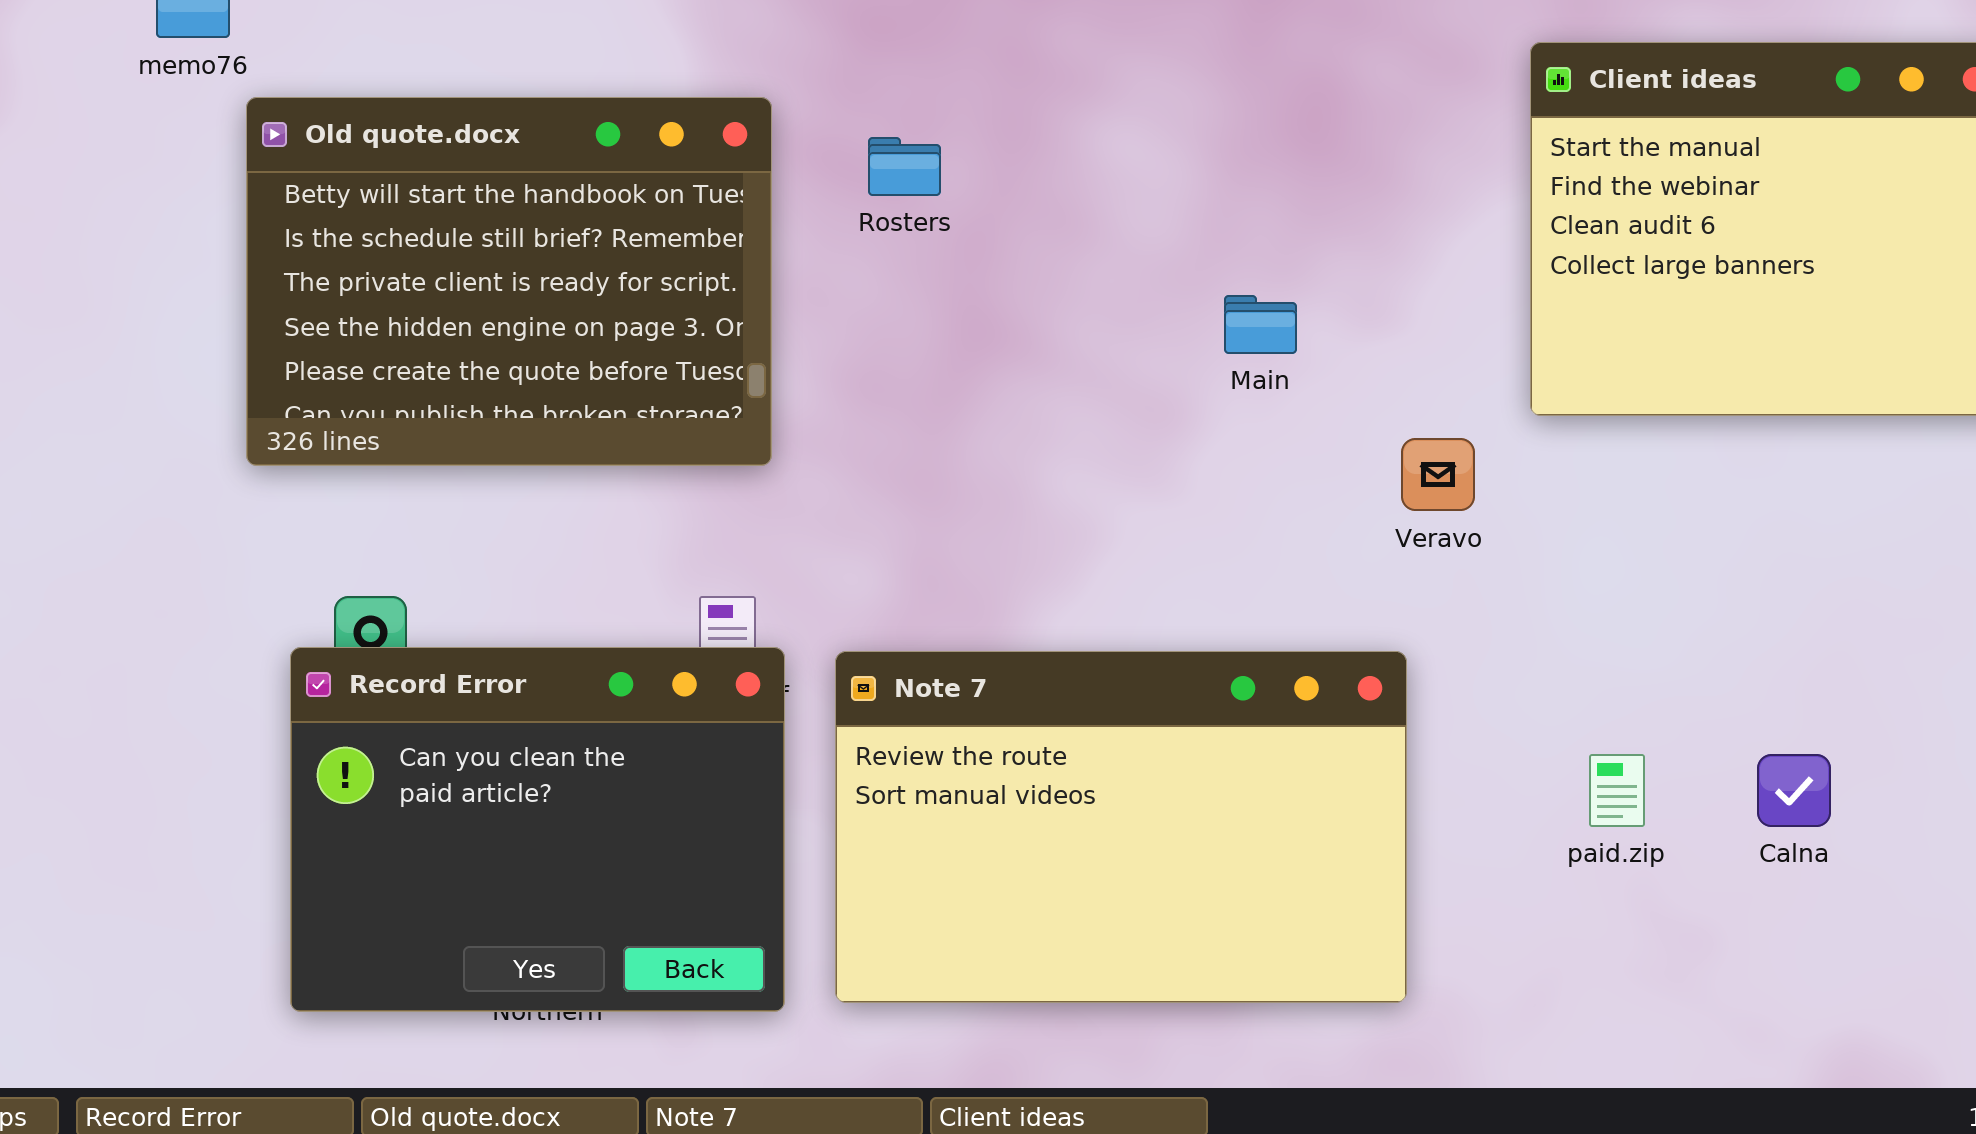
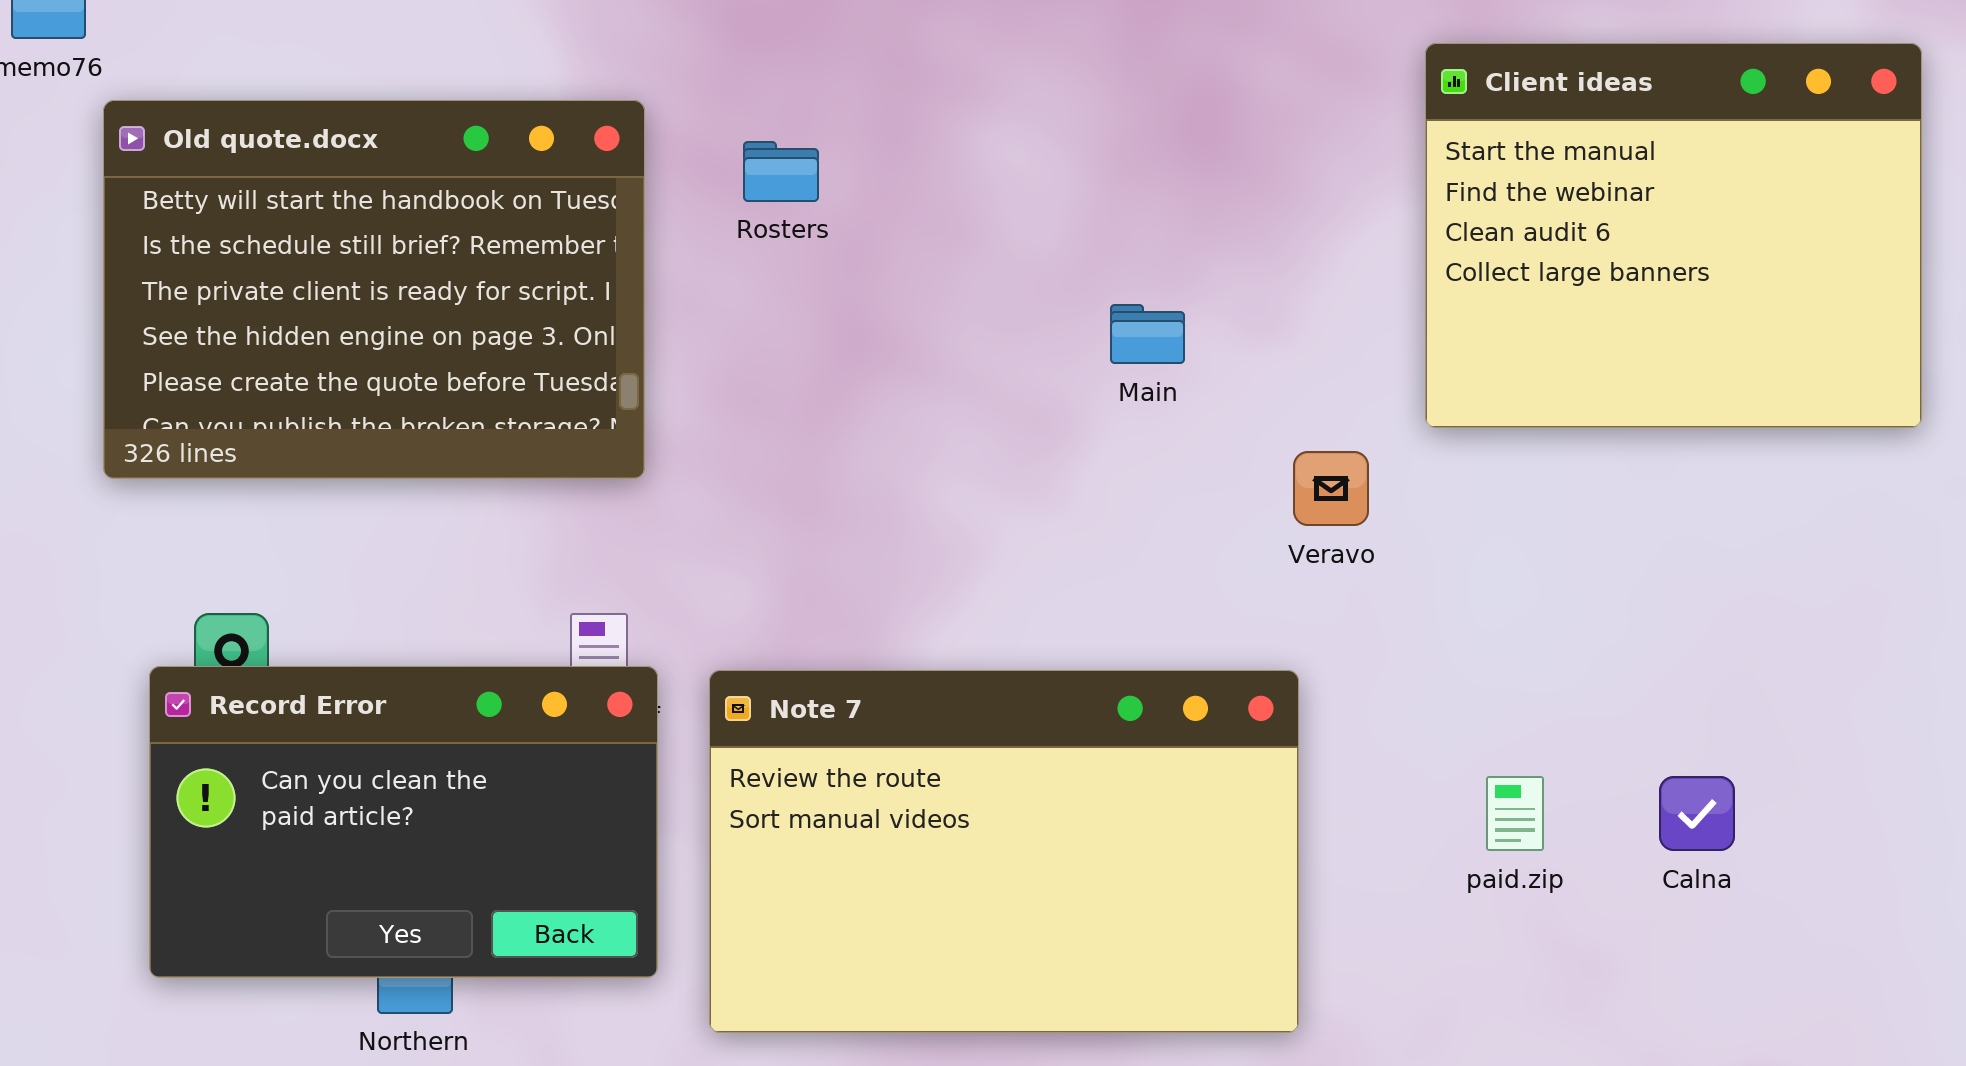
Record Error: [290,647,785,1012] -> [149,666,658,978], resized

